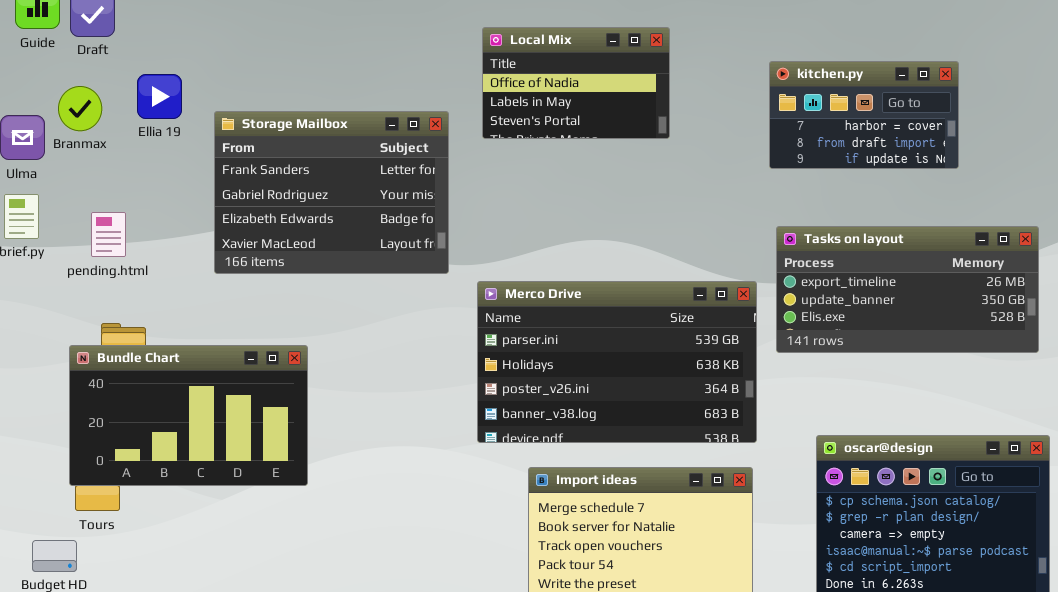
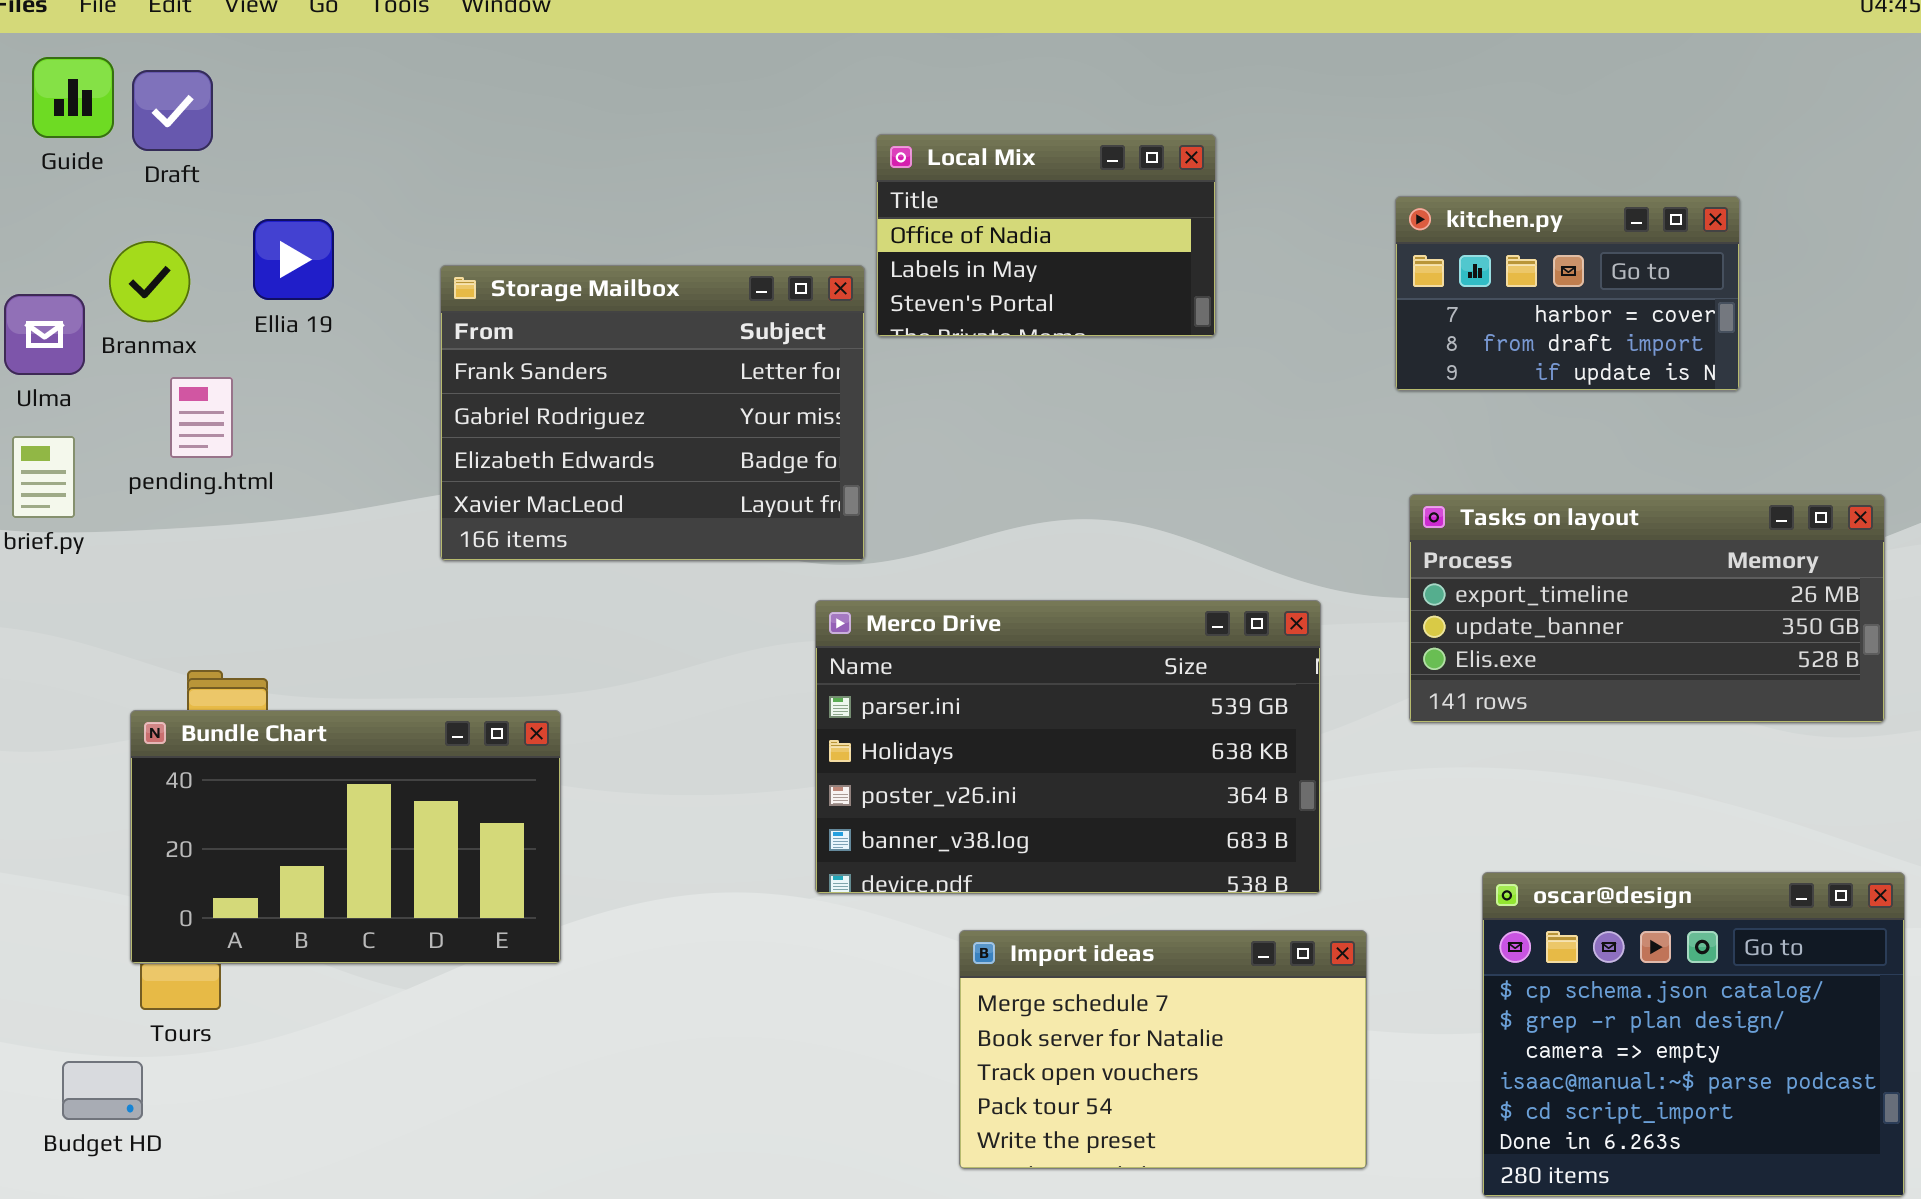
Storage Mailbox: [214,111,449,274] -> [440,265,865,561], moved
pending.html: [91,212,126,257] -> [170,377,233,458], moved
Merco Drive: [477,281,757,443] -> [815,600,1321,894], moved

